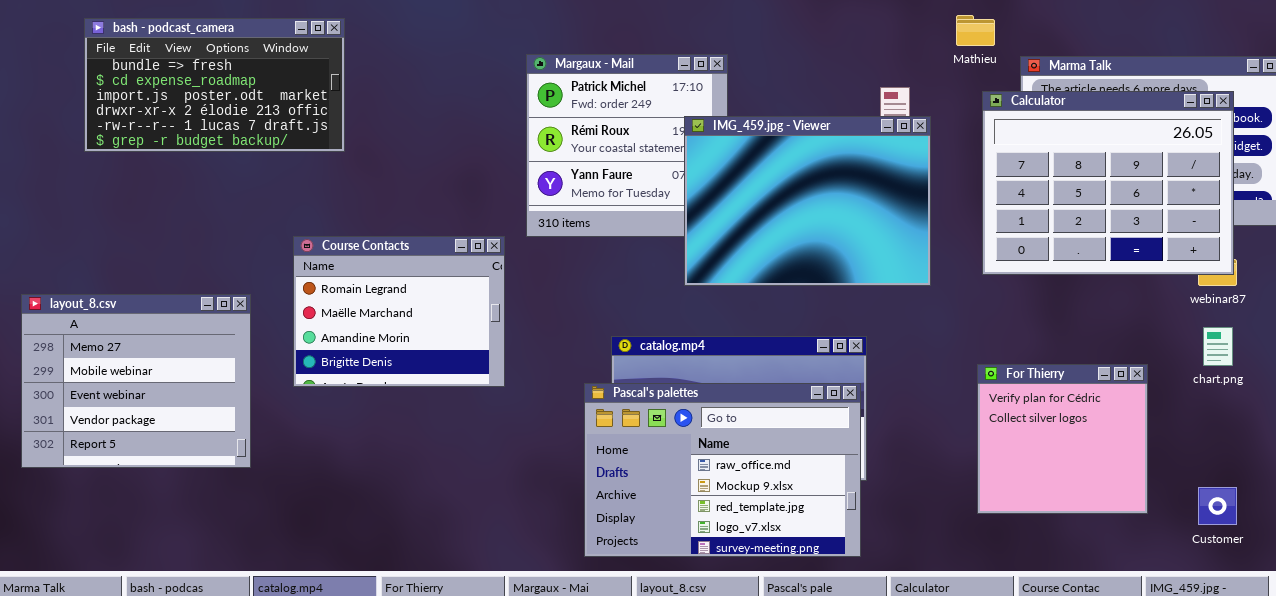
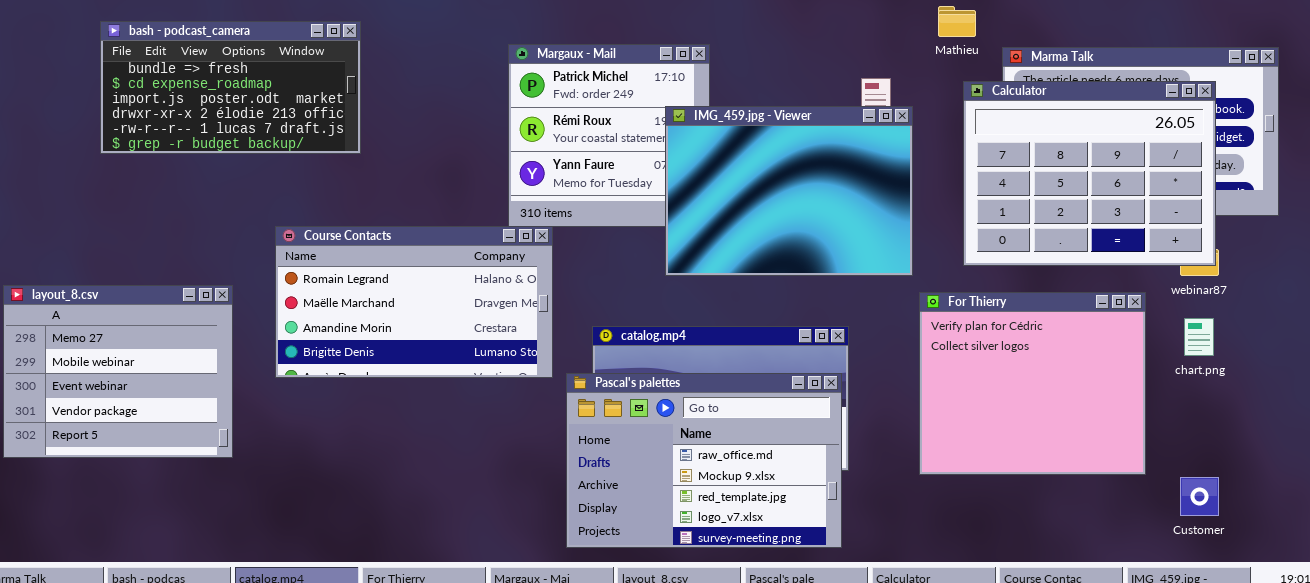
bash - podcast_camera: [84,18,345,152] -> [100,21,361,154], moved
Course Contacts: [293,236,505,387] -> [275,226,553,378], resized
For Thierry: [977,364,1148,514] -> [919,292,1146,475], moved, resized

